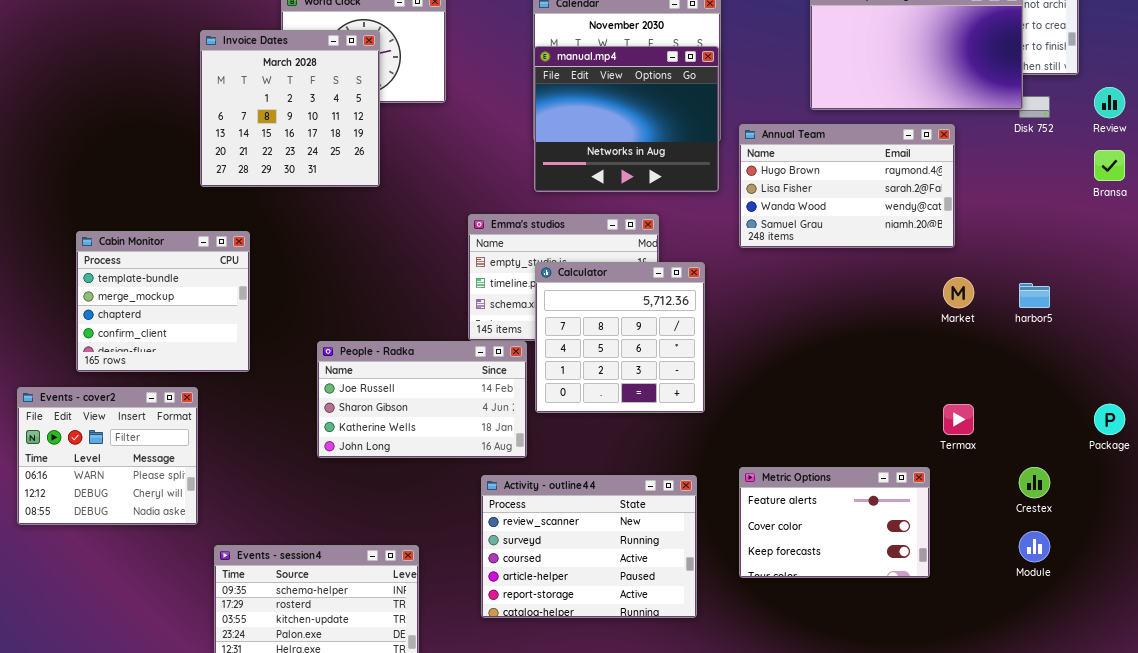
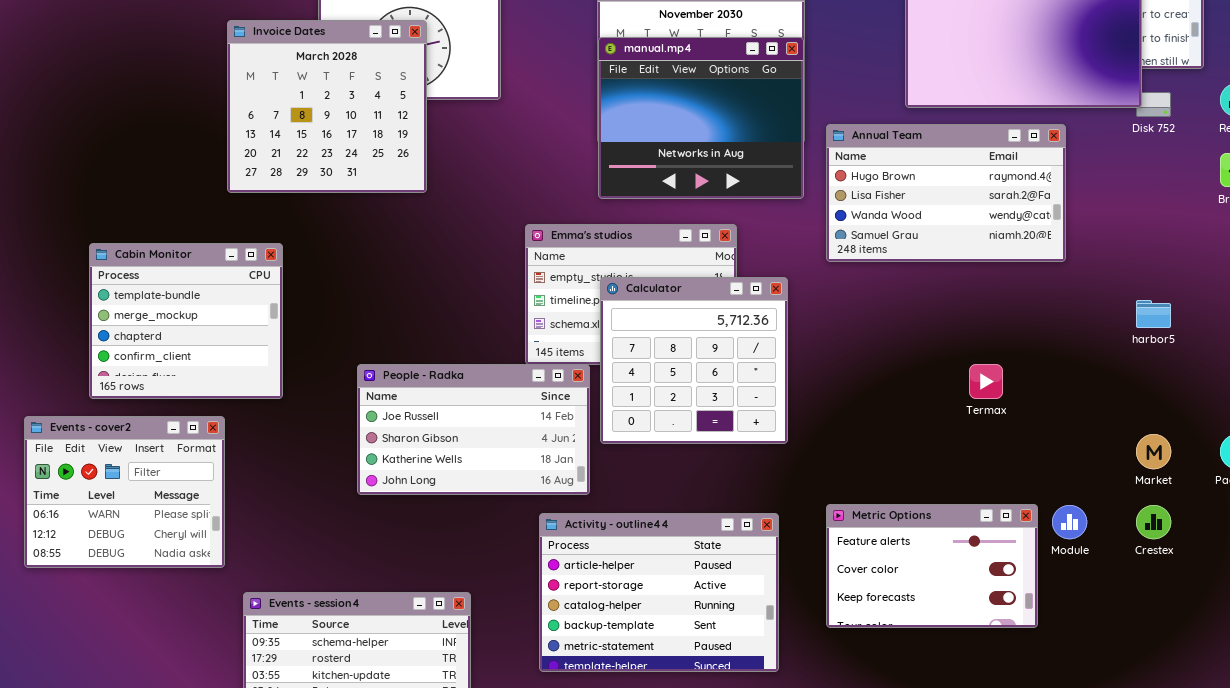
Market: [943,277,974,308] -> [1136,434,1171,469], moved
Termax: [943,404,974,435] -> [969,364,1003,399], moved
Activity - outline44: [481,475,697,618] -> [539,513,779,672], scrolled down 3 rows
Module: [1019,531,1050,562] -> [1052,505,1087,539], moved

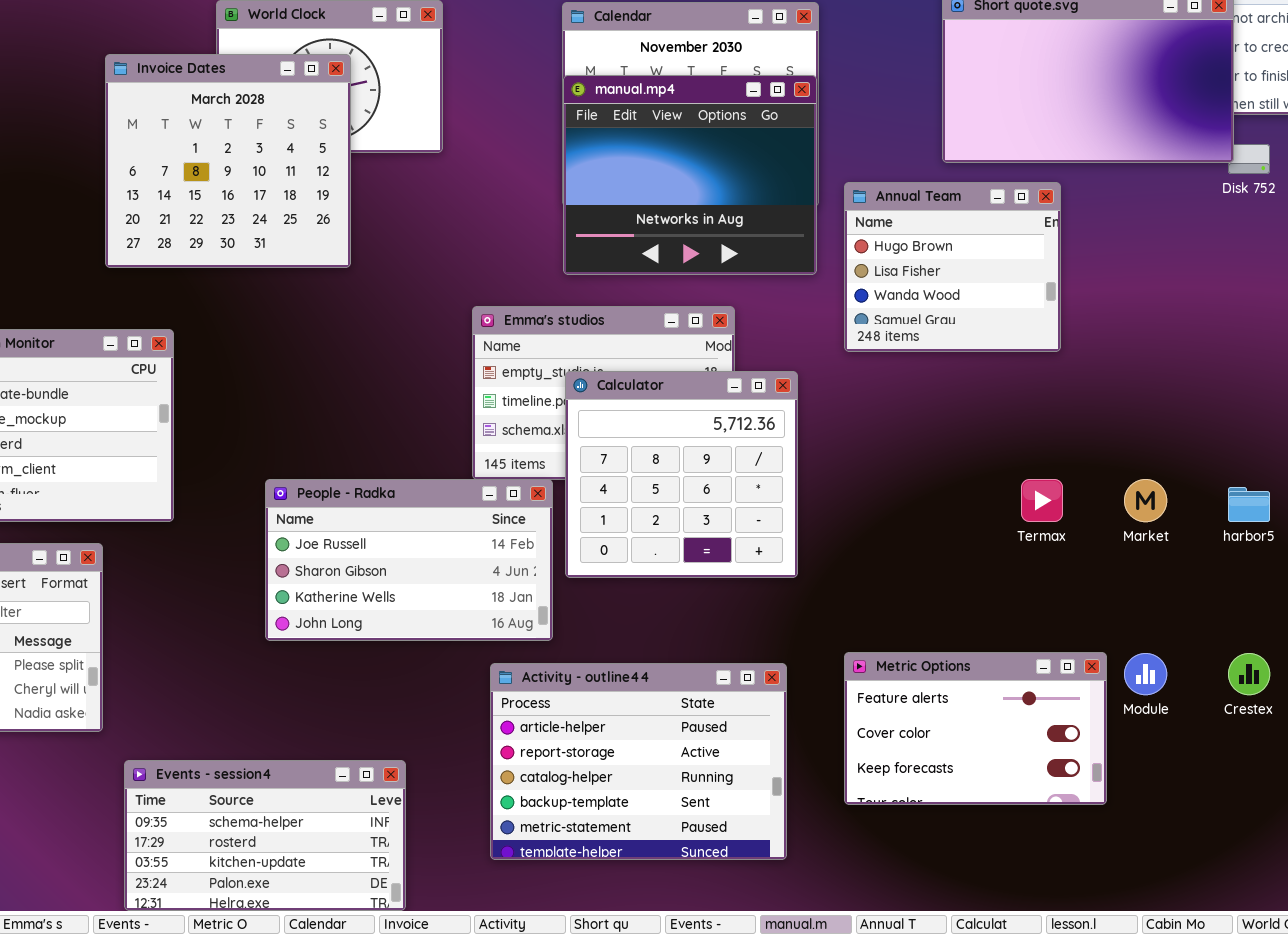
Annual Team: [826,124,1066,262] -> [844,182,1061,352], resized
harbor5: [1136,300,1171,328] -> [1228,487,1270,522], moved
Market: [1136,434,1171,469] -> [1124,479,1167,522], moved

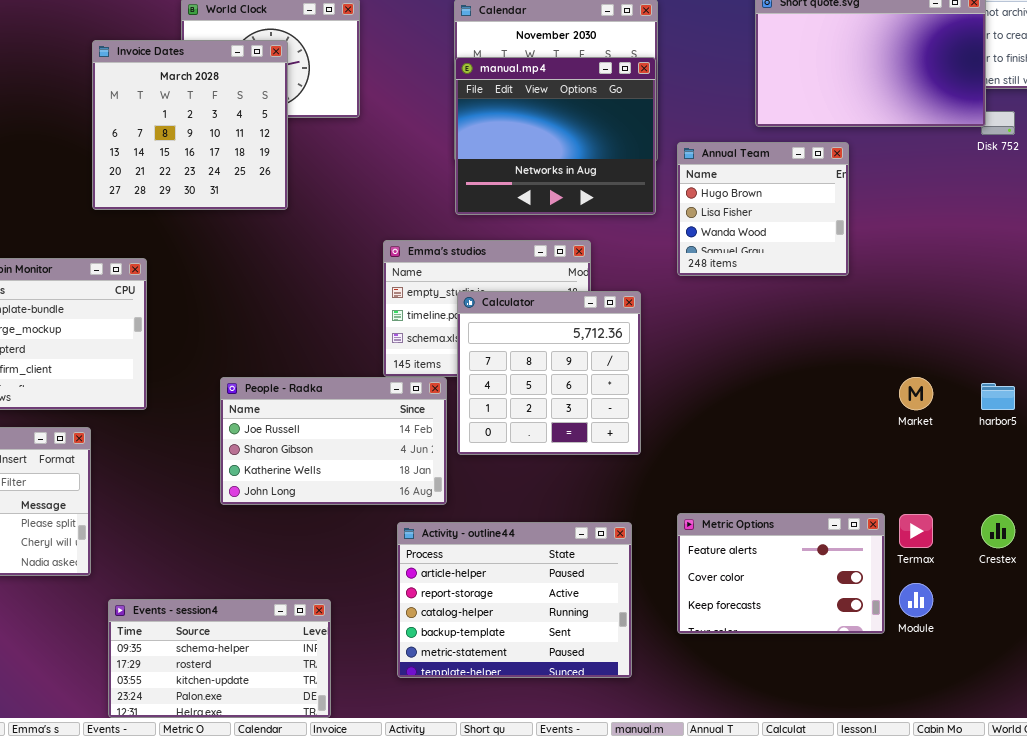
Termax: [1021,479,1063,522] -> [899,514,933,548], moved
Module: [1124,653,1167,695] -> [899,583,933,617], moved

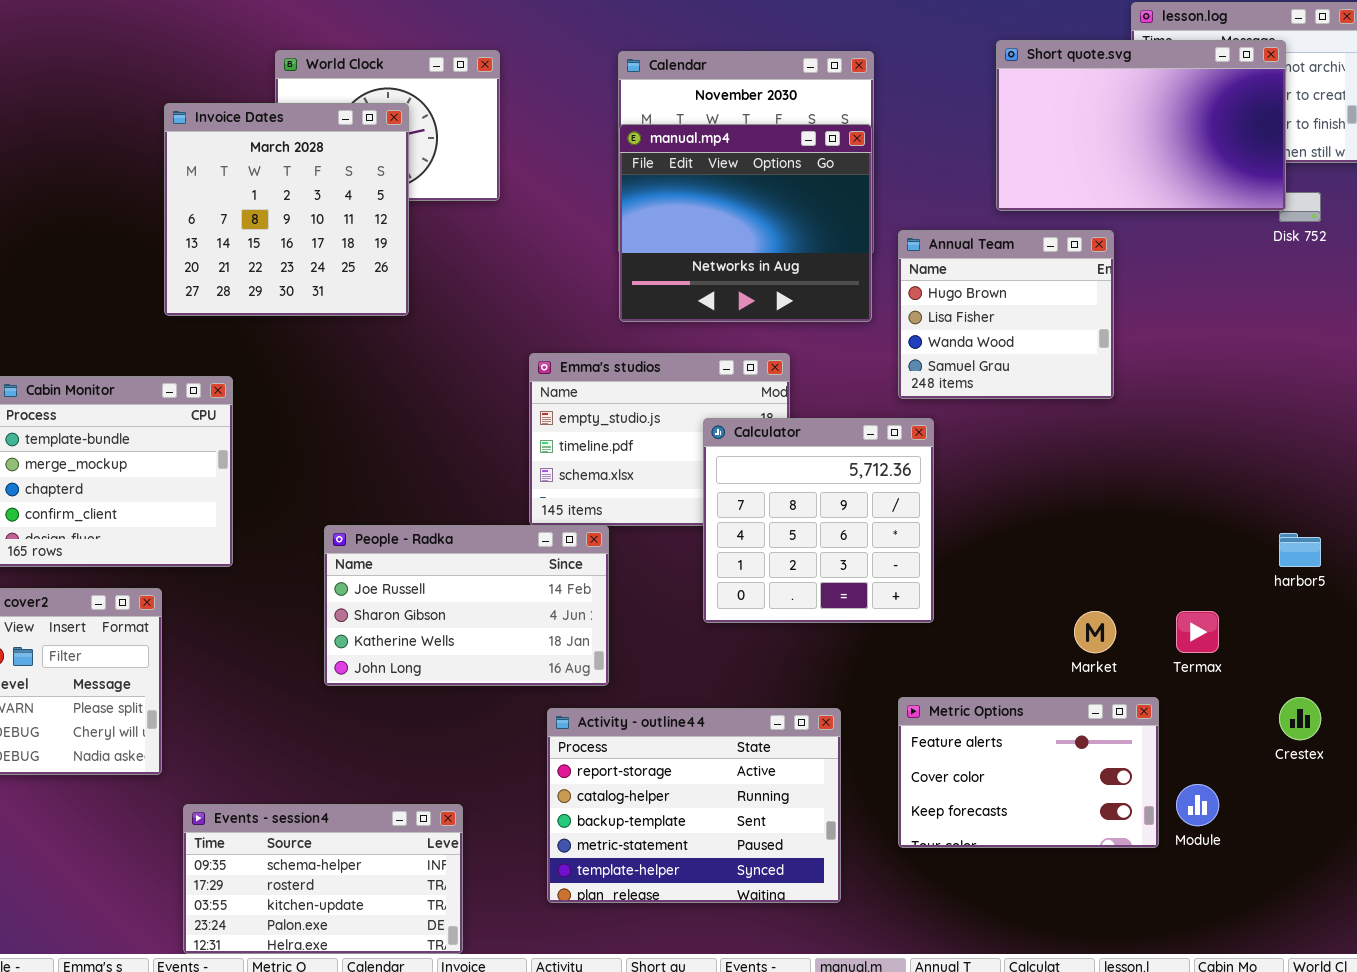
Calculator: [457,291,641,455] -> [703,418,934,623], moved
Market: [899,377,933,410] -> [1074,611,1116,653], moved
Termax: [899,514,933,548] -> [1176,611,1219,653], moved
Activity - outline44: [397,522,632,678] -> [547,708,841,903], scrolled down 1 row

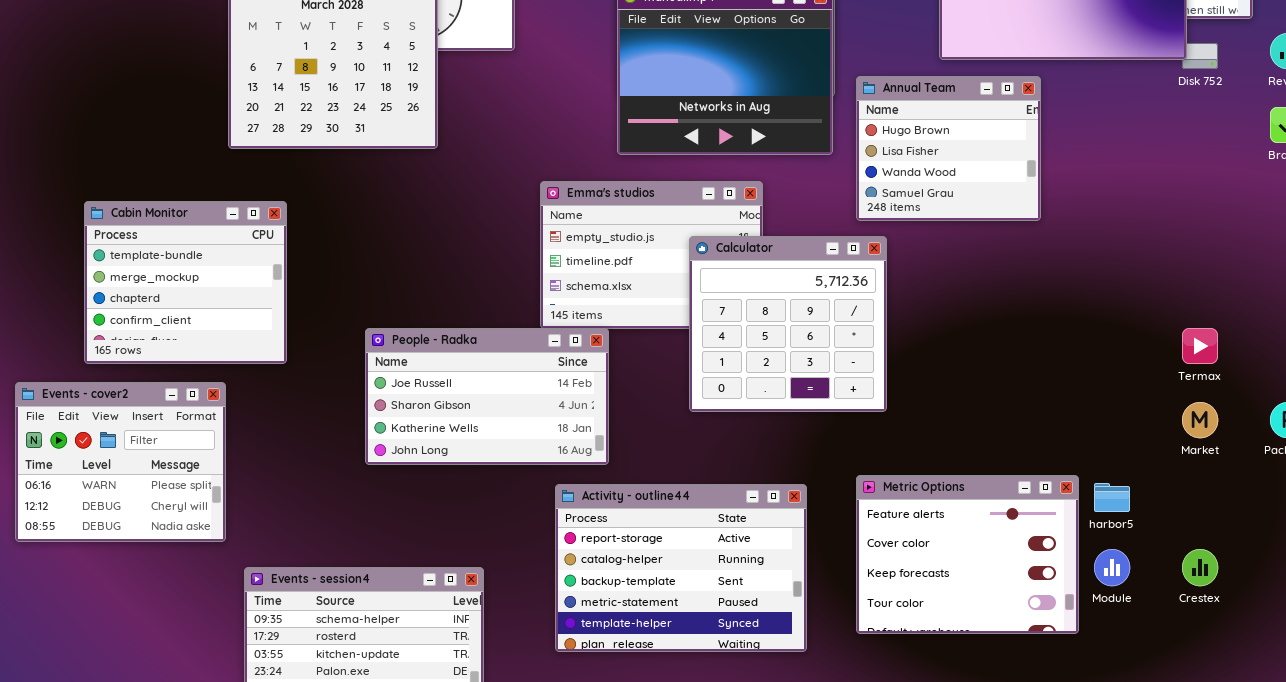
harbor5: [1279,533,1321,567] -> [1094,483,1130,512], moved
Market: [1074,611,1116,653] -> [1182,402,1218,438], moved
Termax: [1176,611,1219,653] -> [1182,328,1218,364], moved
Metric Options: [898,697,1159,848] -> [856,475,1079,634], resized
Crestex: [1279,697,1321,740] -> [1182,549,1218,586], moved

